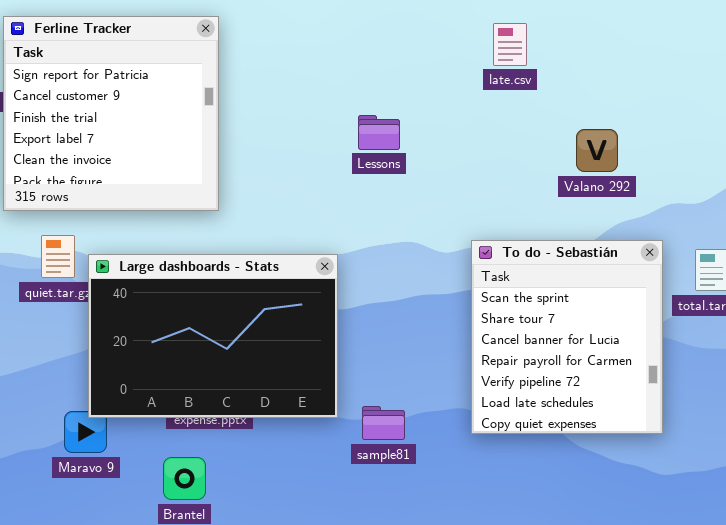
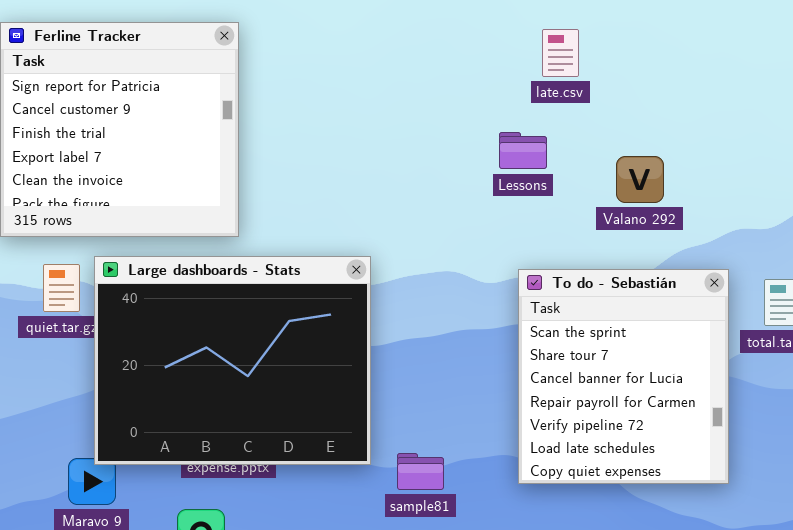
Lessons: [358,115,400,150] -> [499,132,547,169], moved
Valano 292: [576,129,618,172] -> [616,156,664,203], moved
Large dashboards - Stats: [88,254,338,418] -> [94,256,371,465], resized

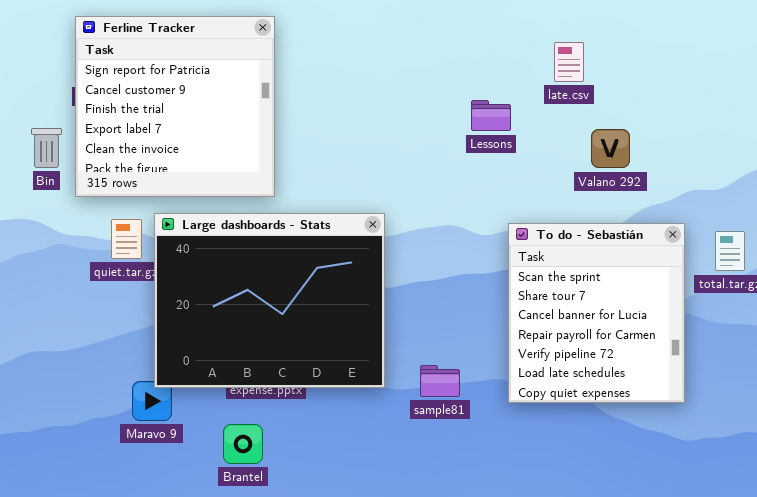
late.csv: [542,29,579,77] -> [554,42,584,82], moved
Lessons: [499,132,547,169] -> [471,100,511,131], moved
sample81: [397,453,444,490] -> [420,365,460,397], moved

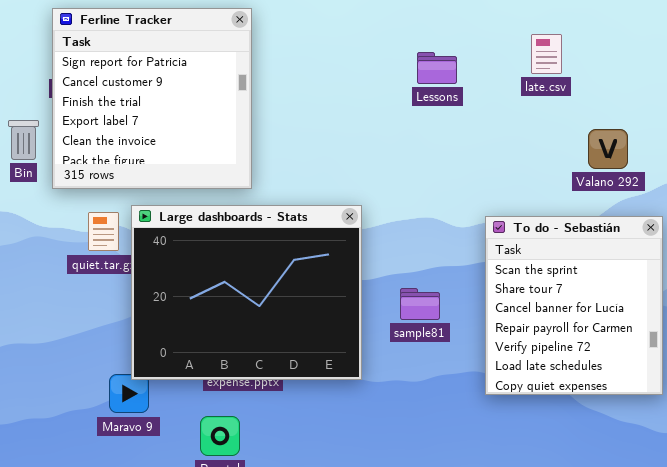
Lessons: [471,100,511,131] -> [417,52,457,84], moved
Valano 292: [591,129,630,168] -> [588,129,628,169], moved
sample81: [420,365,460,397] -> [400,288,440,320], moved

